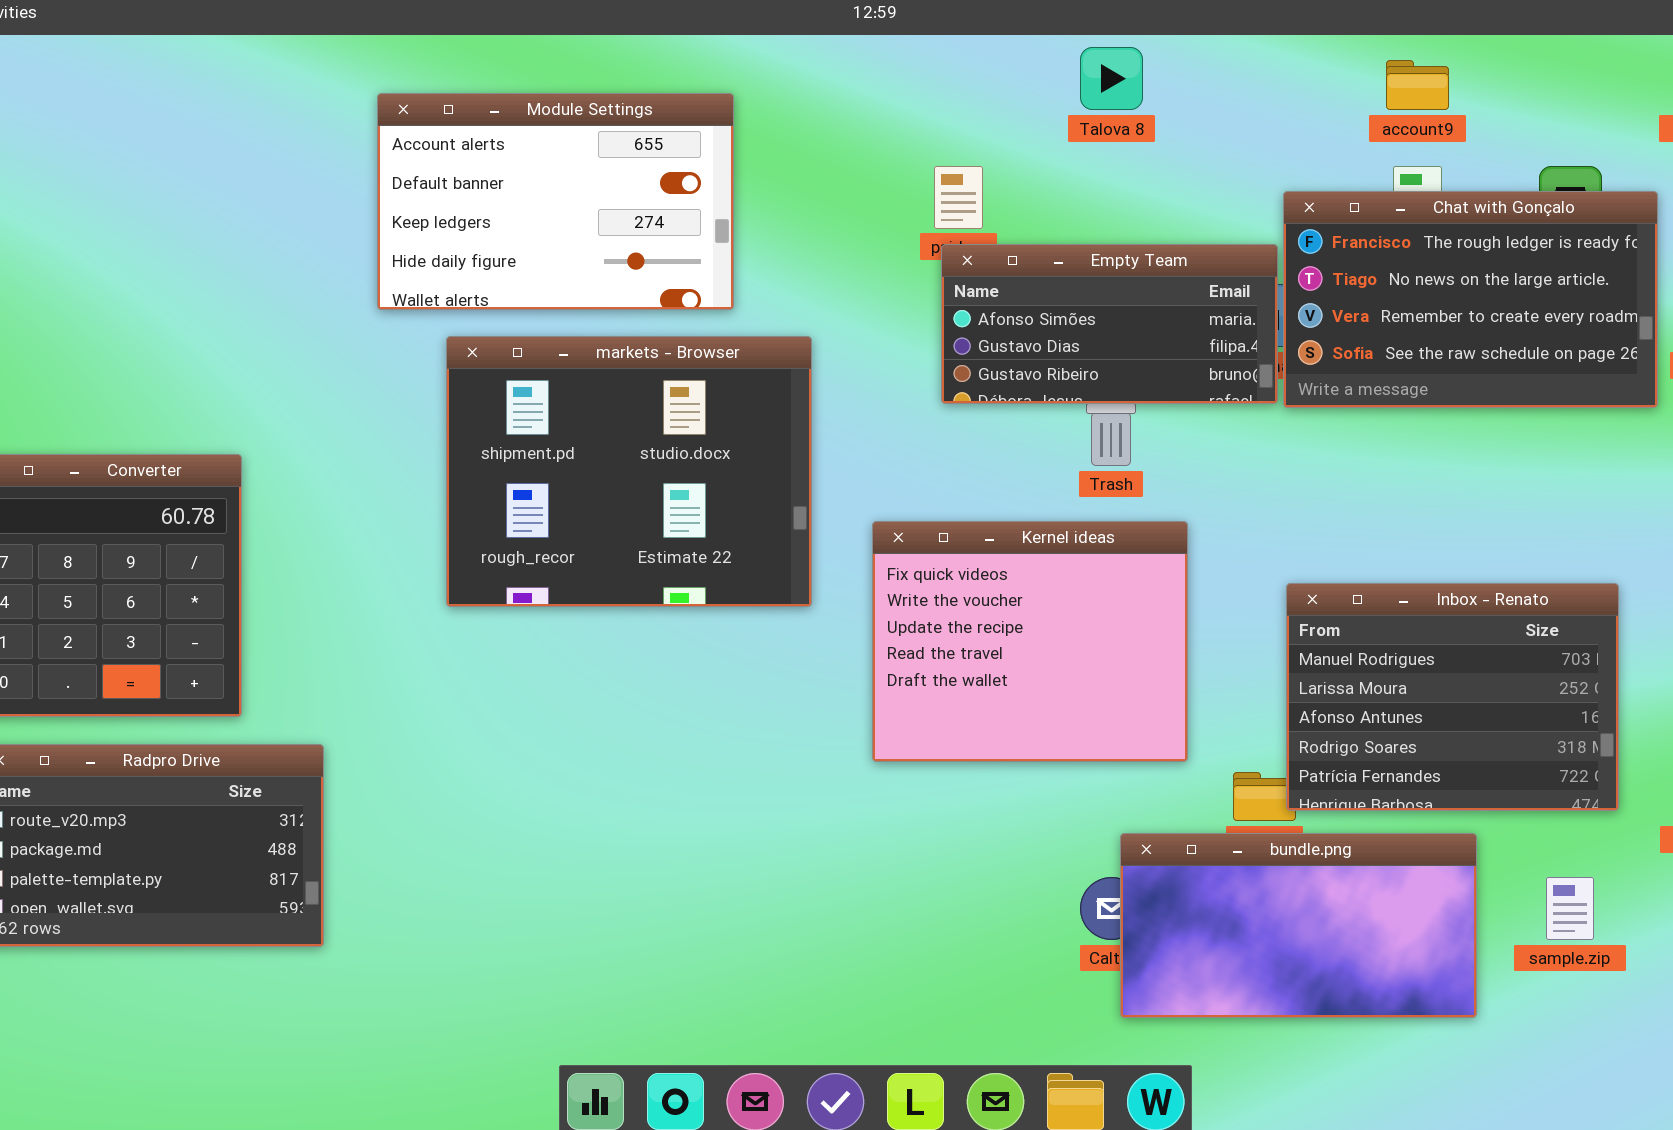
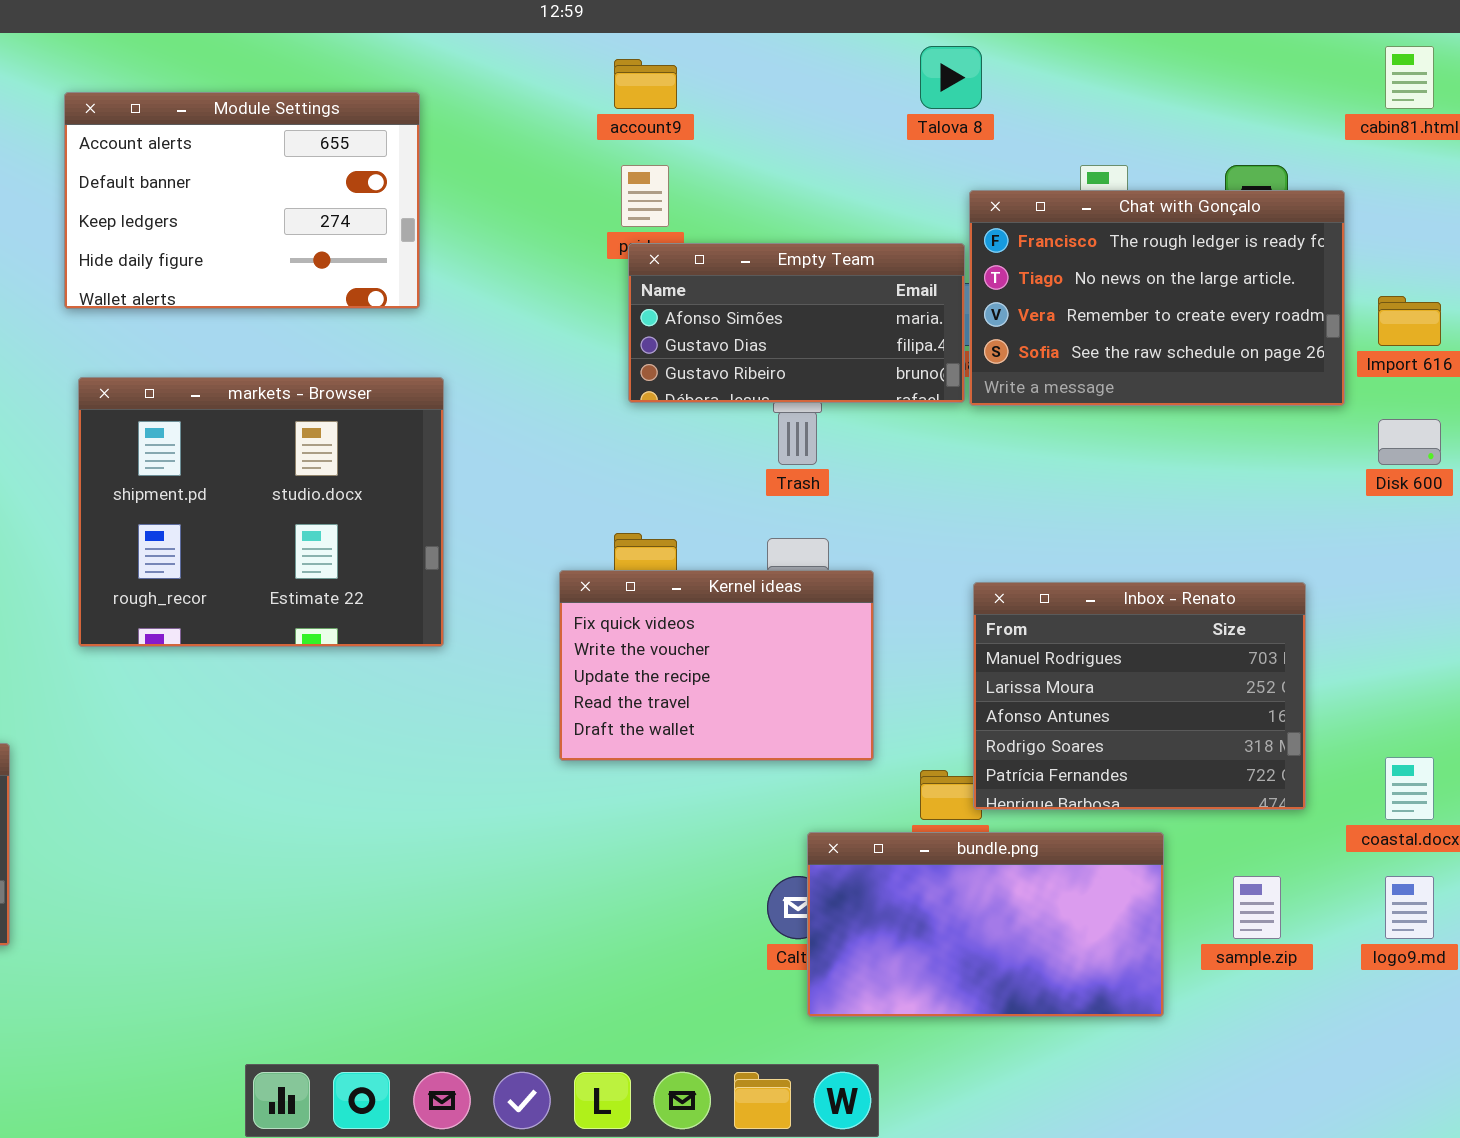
Talova 8: [1080,47,1143,110] -> [920,46,982,109], moved
account9: [1386,60,1449,110] -> [614,59,677,109], moved
markets - Browser: [446,336,812,607] -> [78,377,444,647], moved
Kernel ideas: [872,521,1188,762] -> [559,570,874,761], resized

